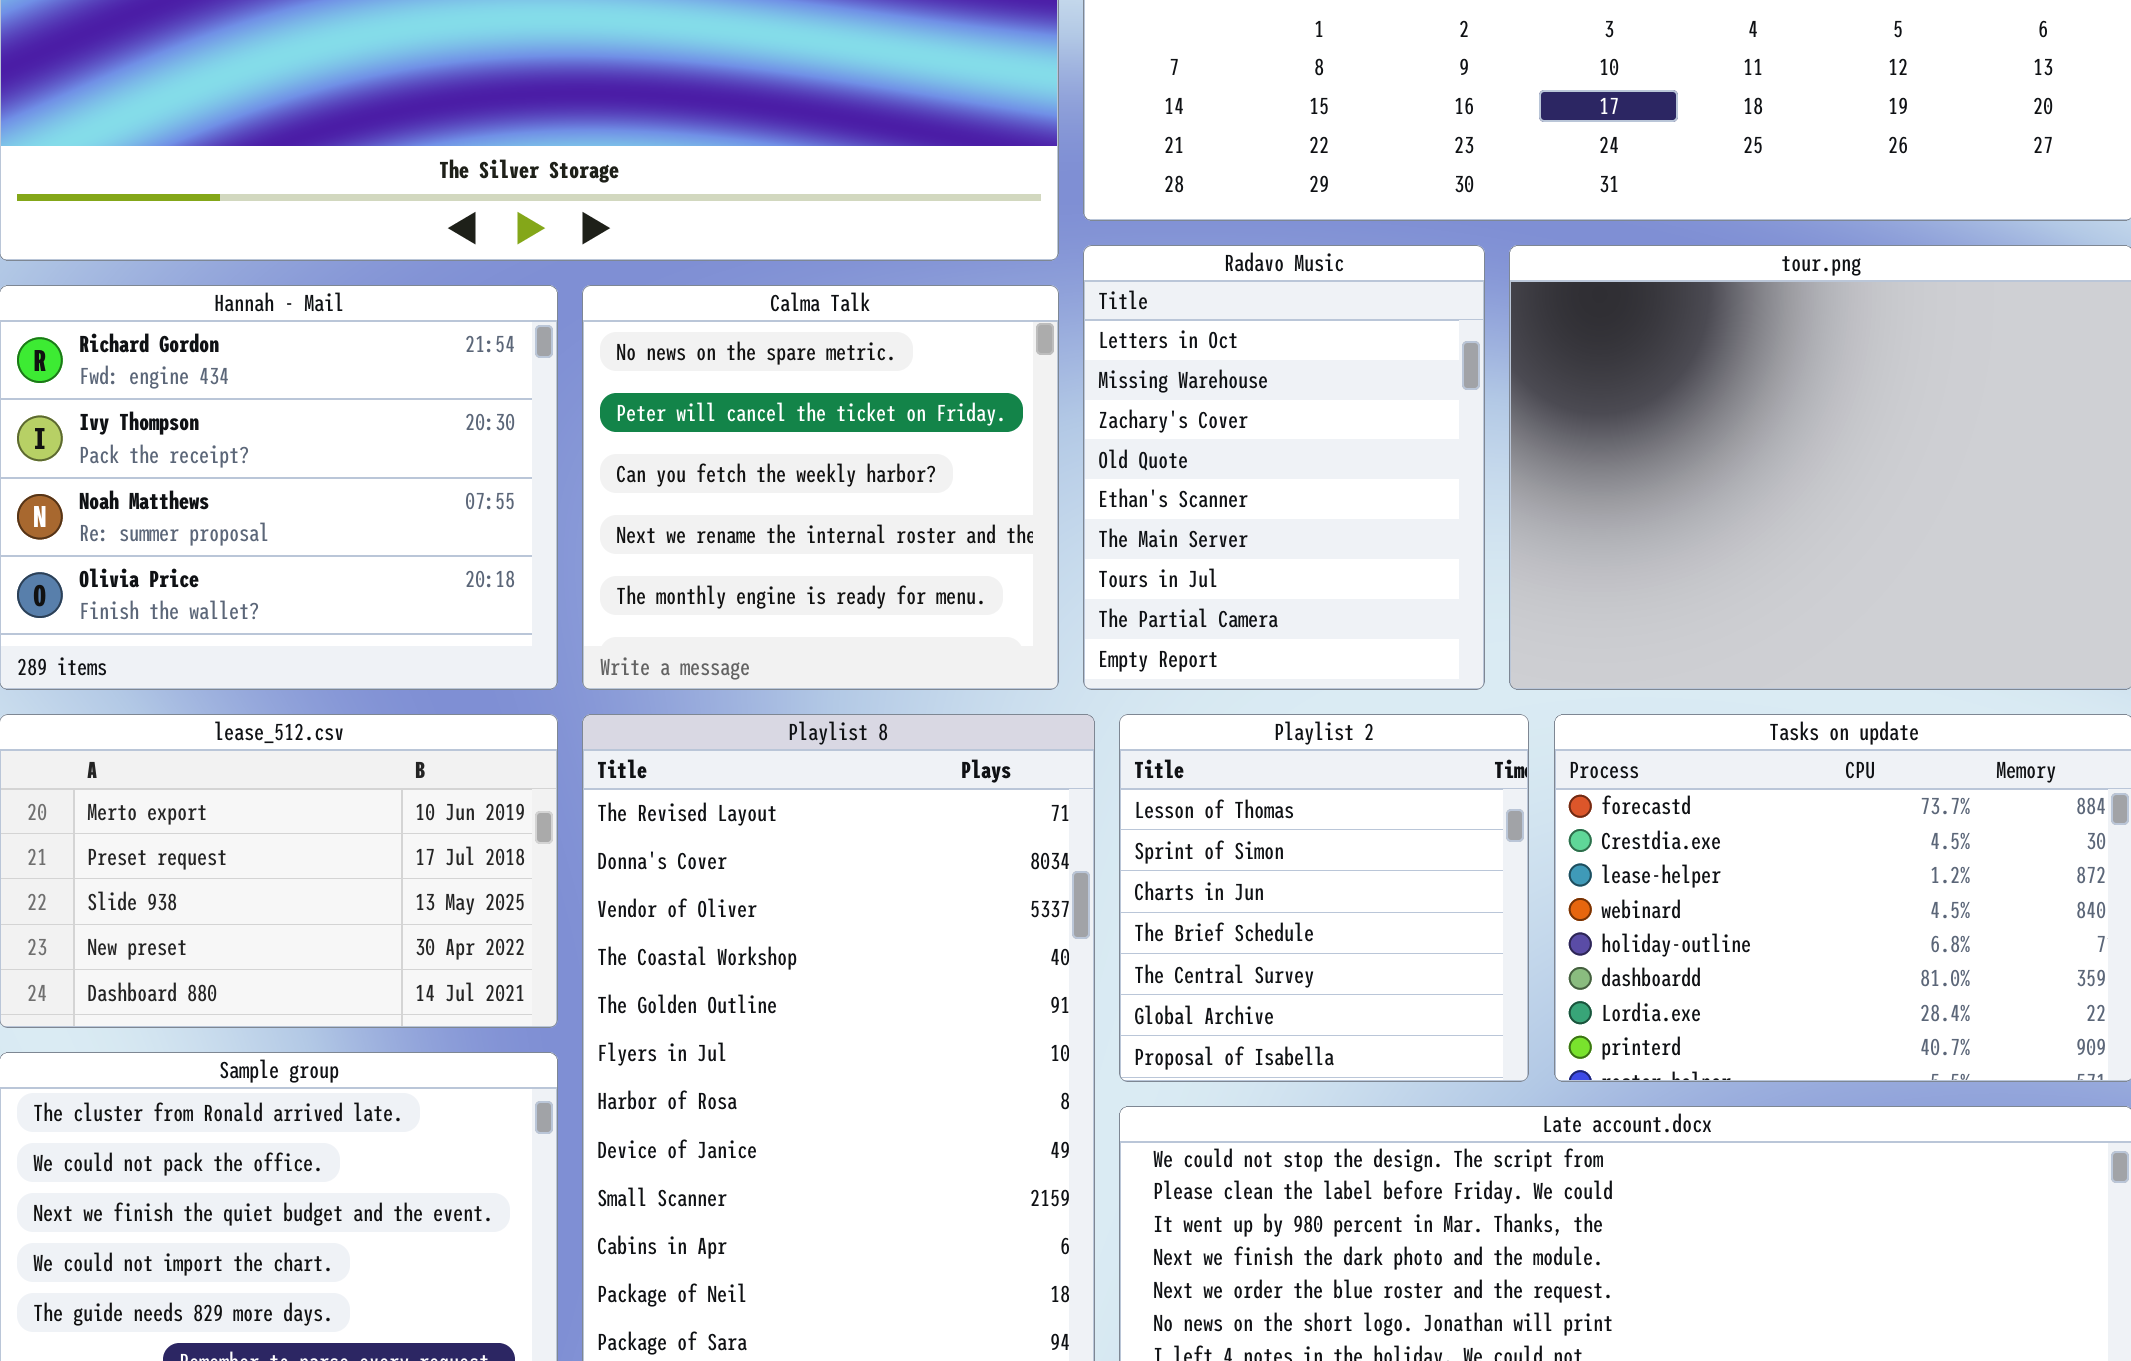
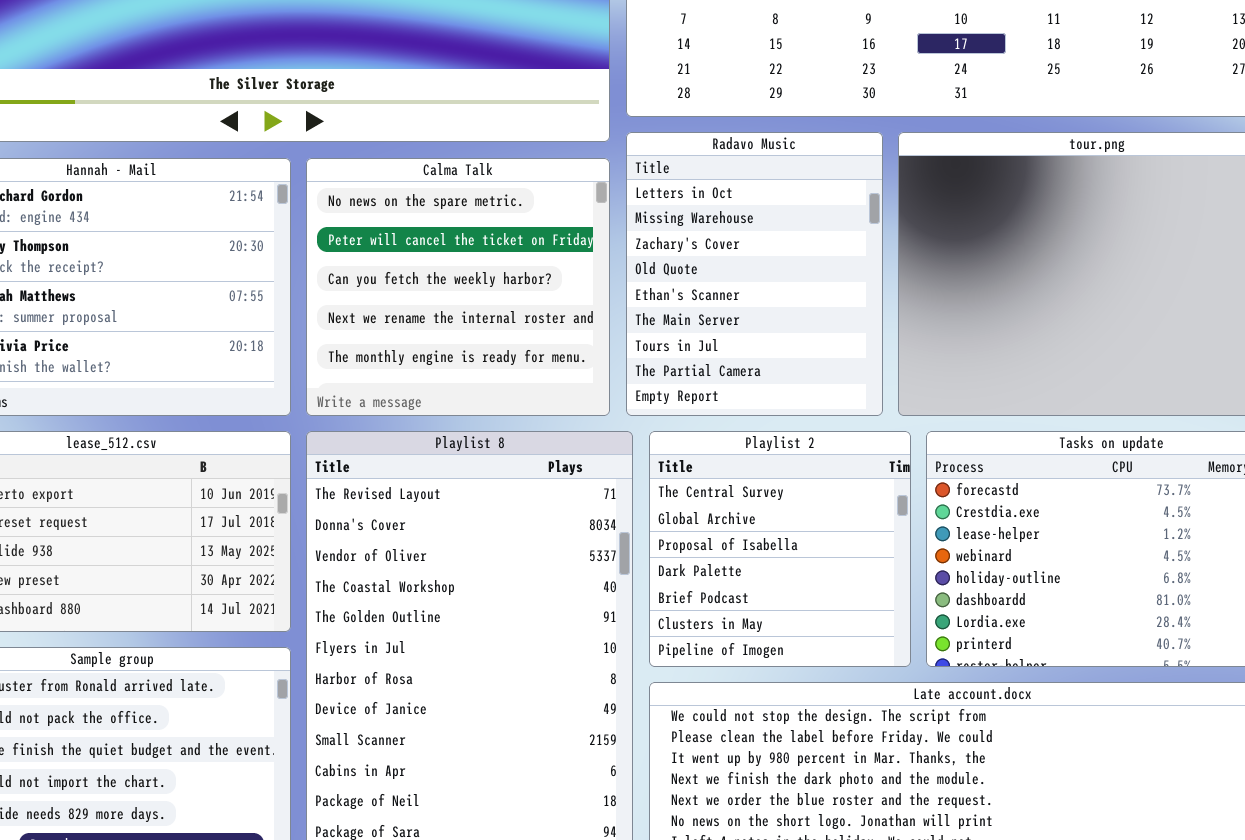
Playlist 2: [1119,714,1529,1082] -> [649,431,911,667], scrolled down 4 rows

